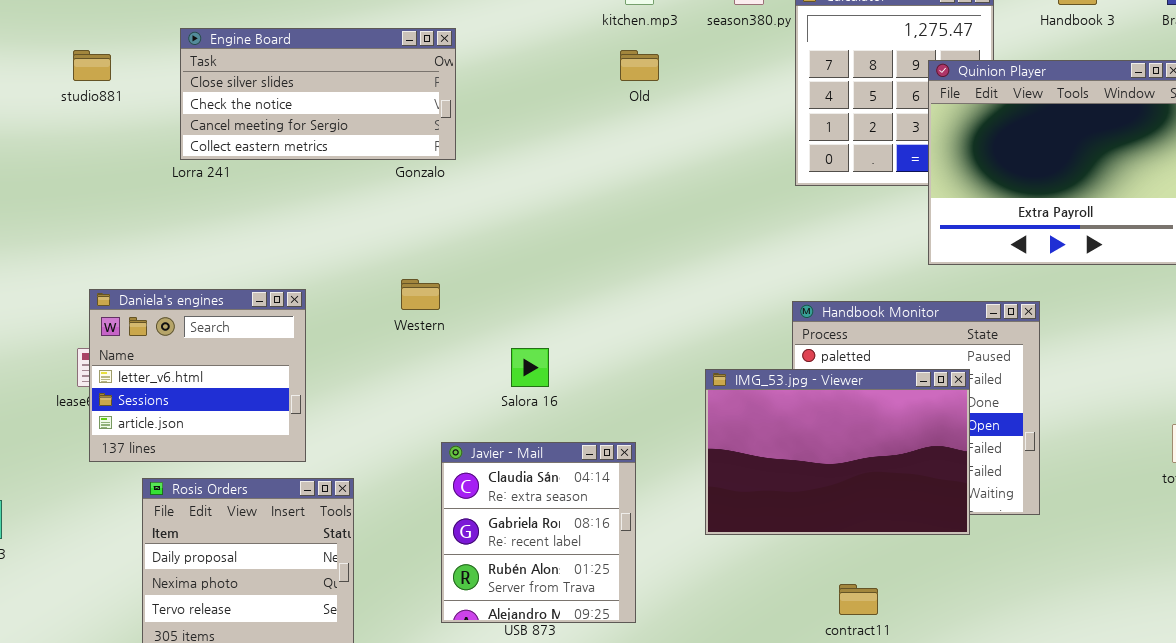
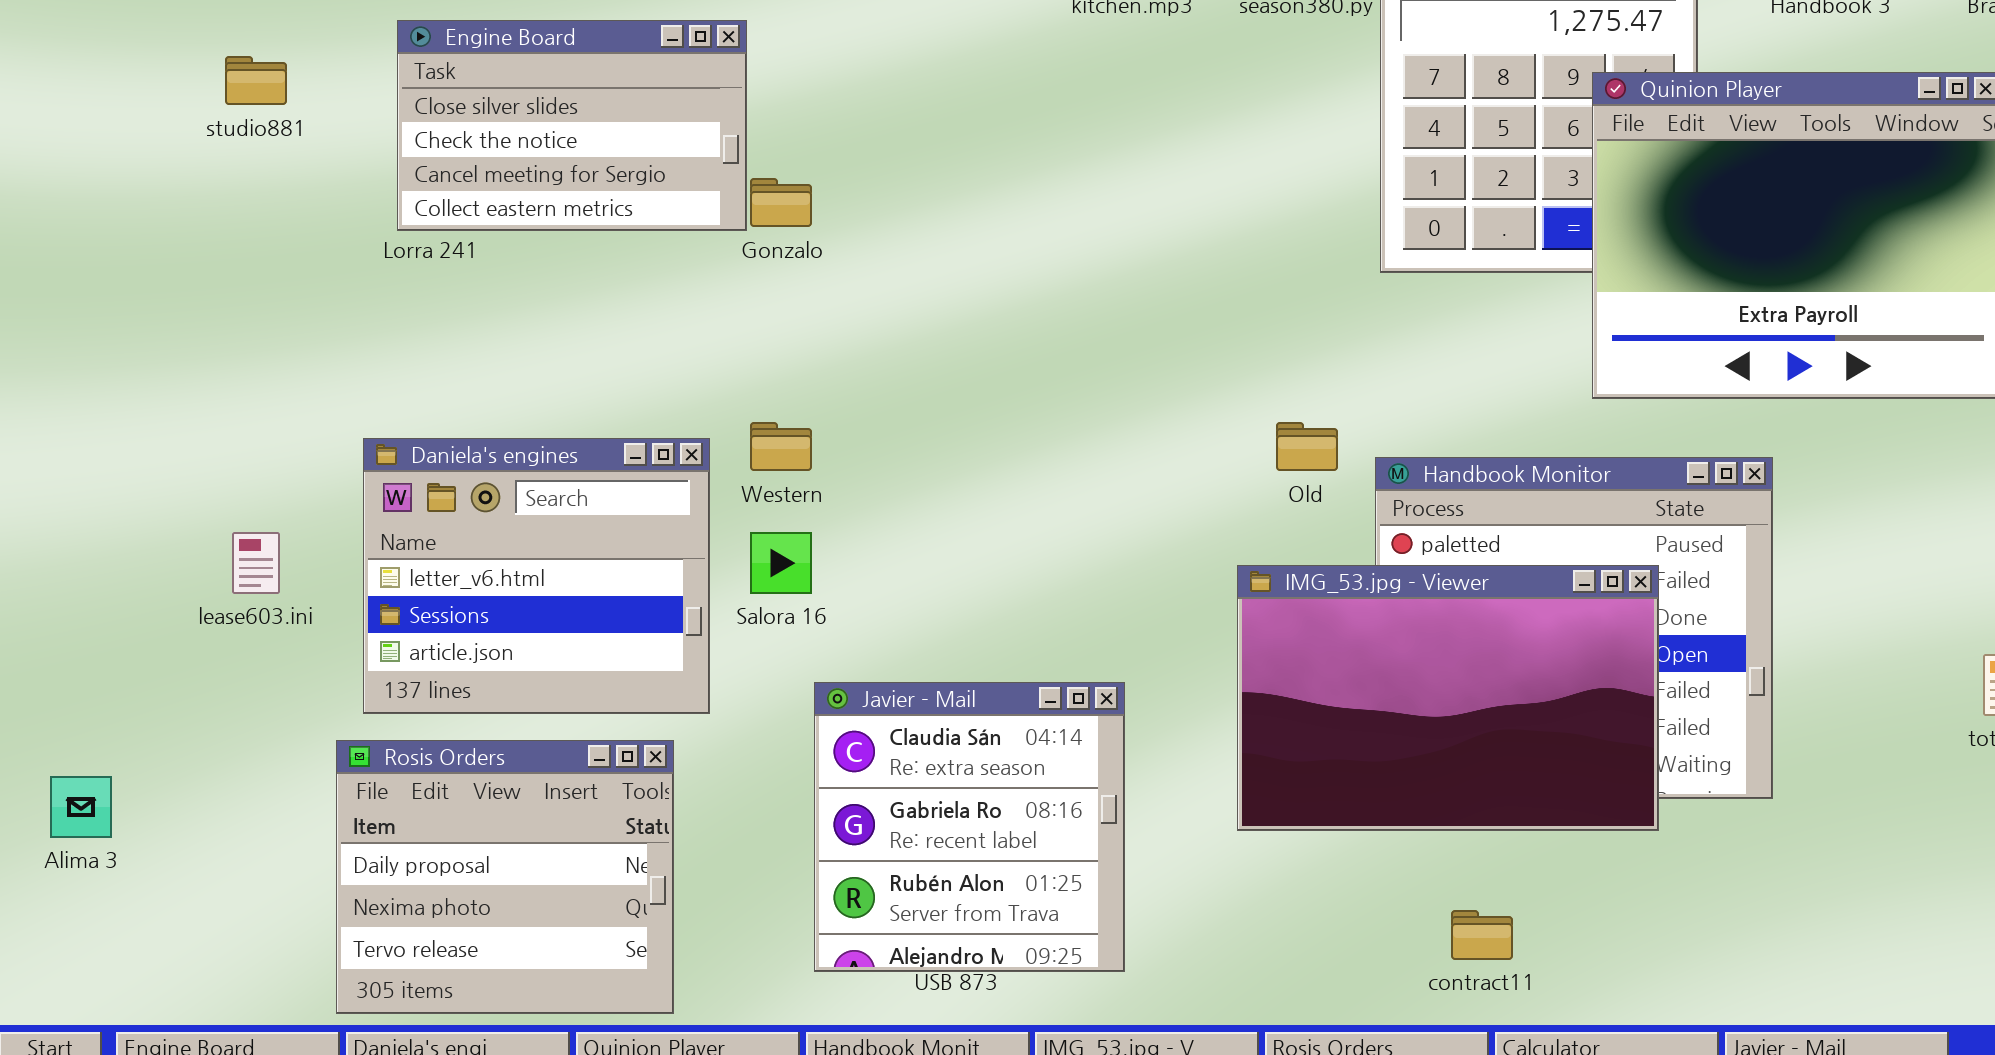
Engine Board: [180,28,456,160] -> [397,20,747,231], resized
Old: [620,50,659,81] -> [1276,422,1338,471], moved
Daniela's engines: [89,289,306,462] -> [363,438,710,714], moved
Salora 16: [511,348,549,387] -> [750,532,812,594], moved

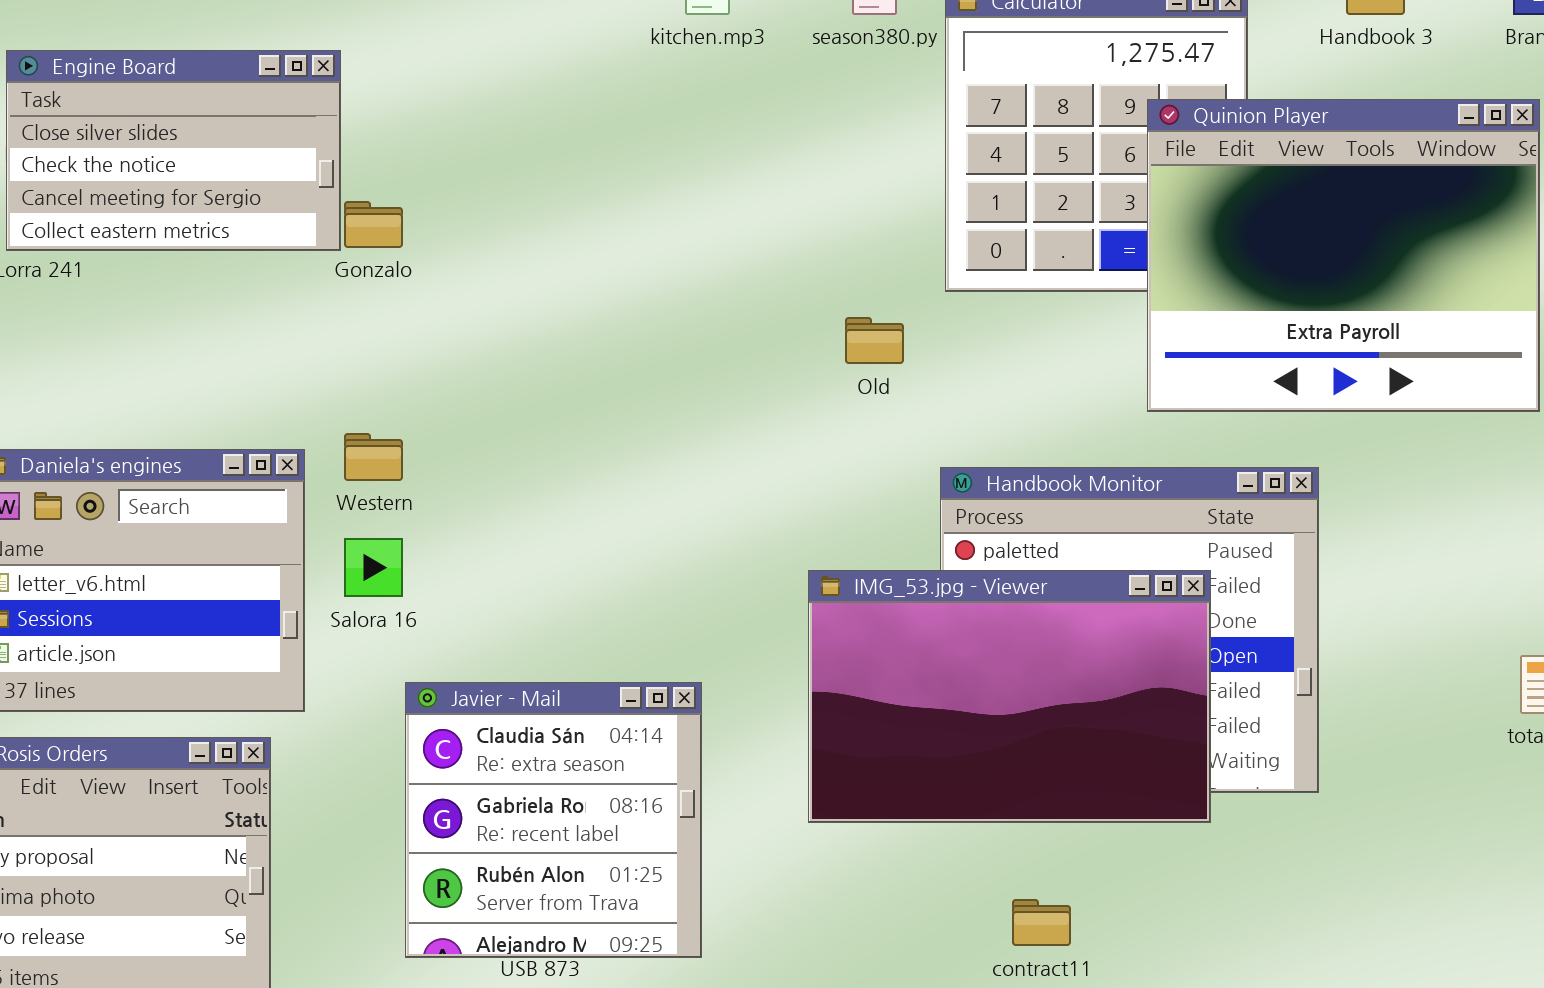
Old: [1276,422,1338,471] -> [845,317,904,364], moved

